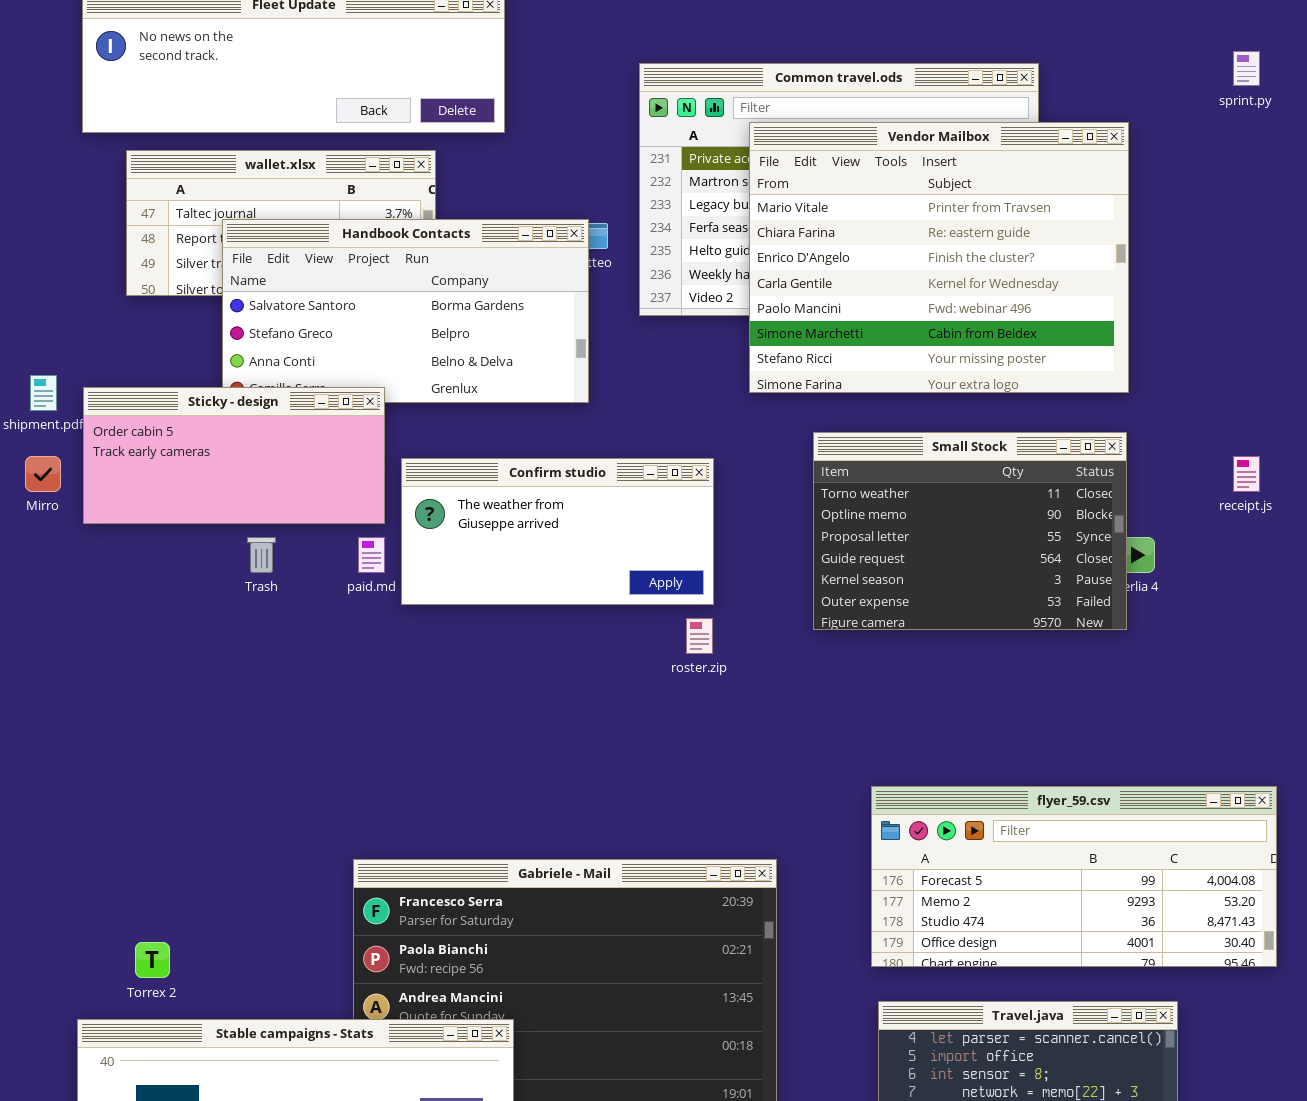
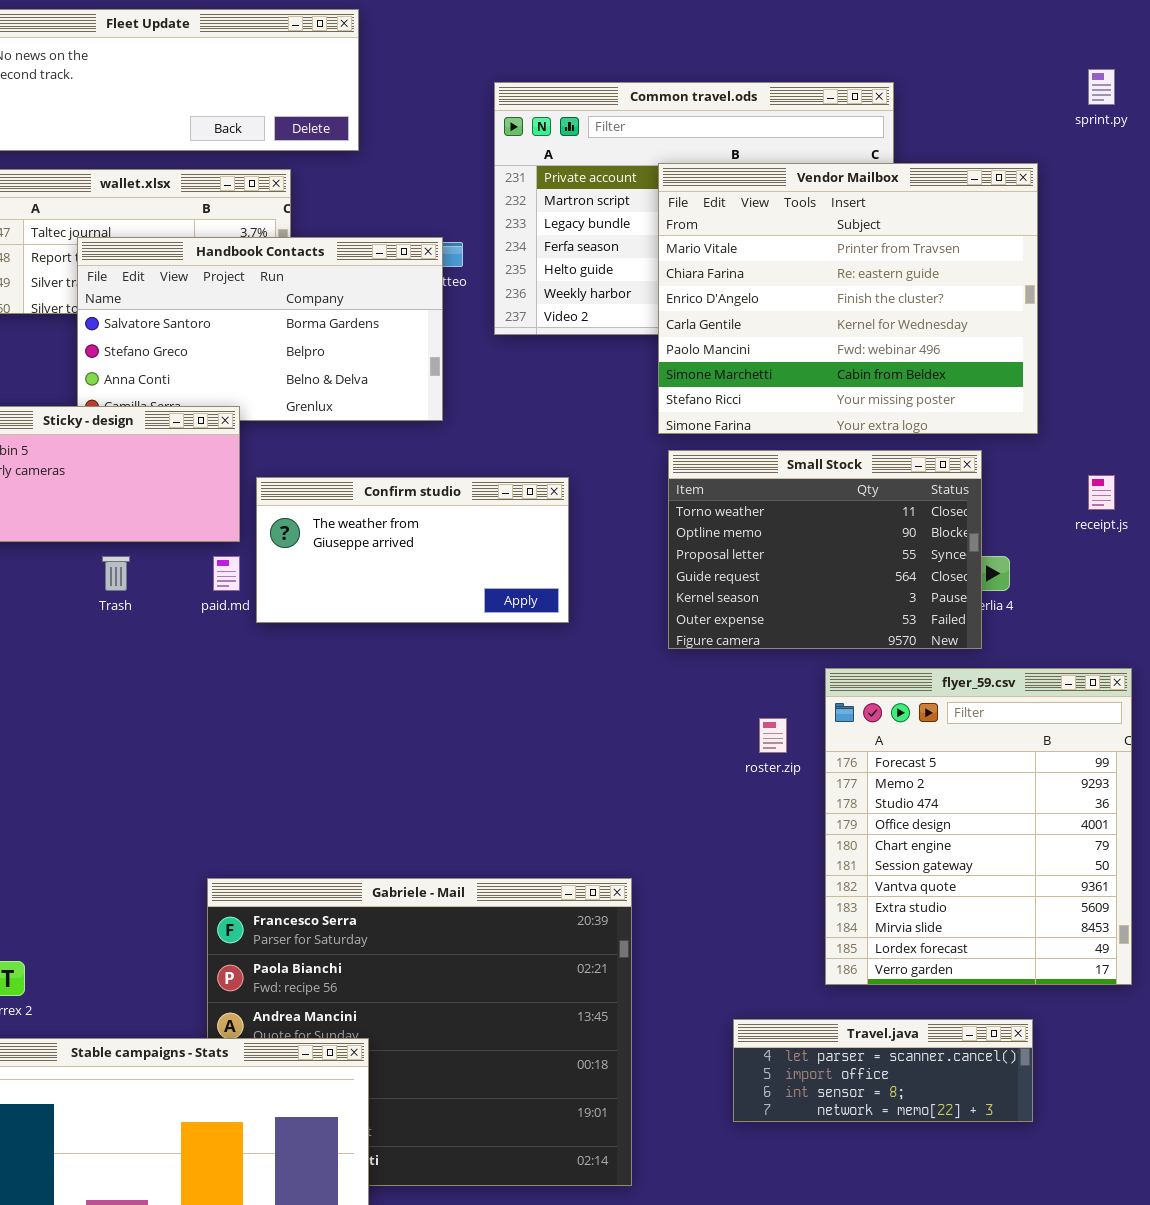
Vendor Mailbox: [749,122,1129,393] -> [658,163,1038,434], moved
roster.zip: [686,618,713,654] -> [759,718,787,753], moved
flyer_59.csv: [871,786,1277,967] -> [825,668,1132,985], resized

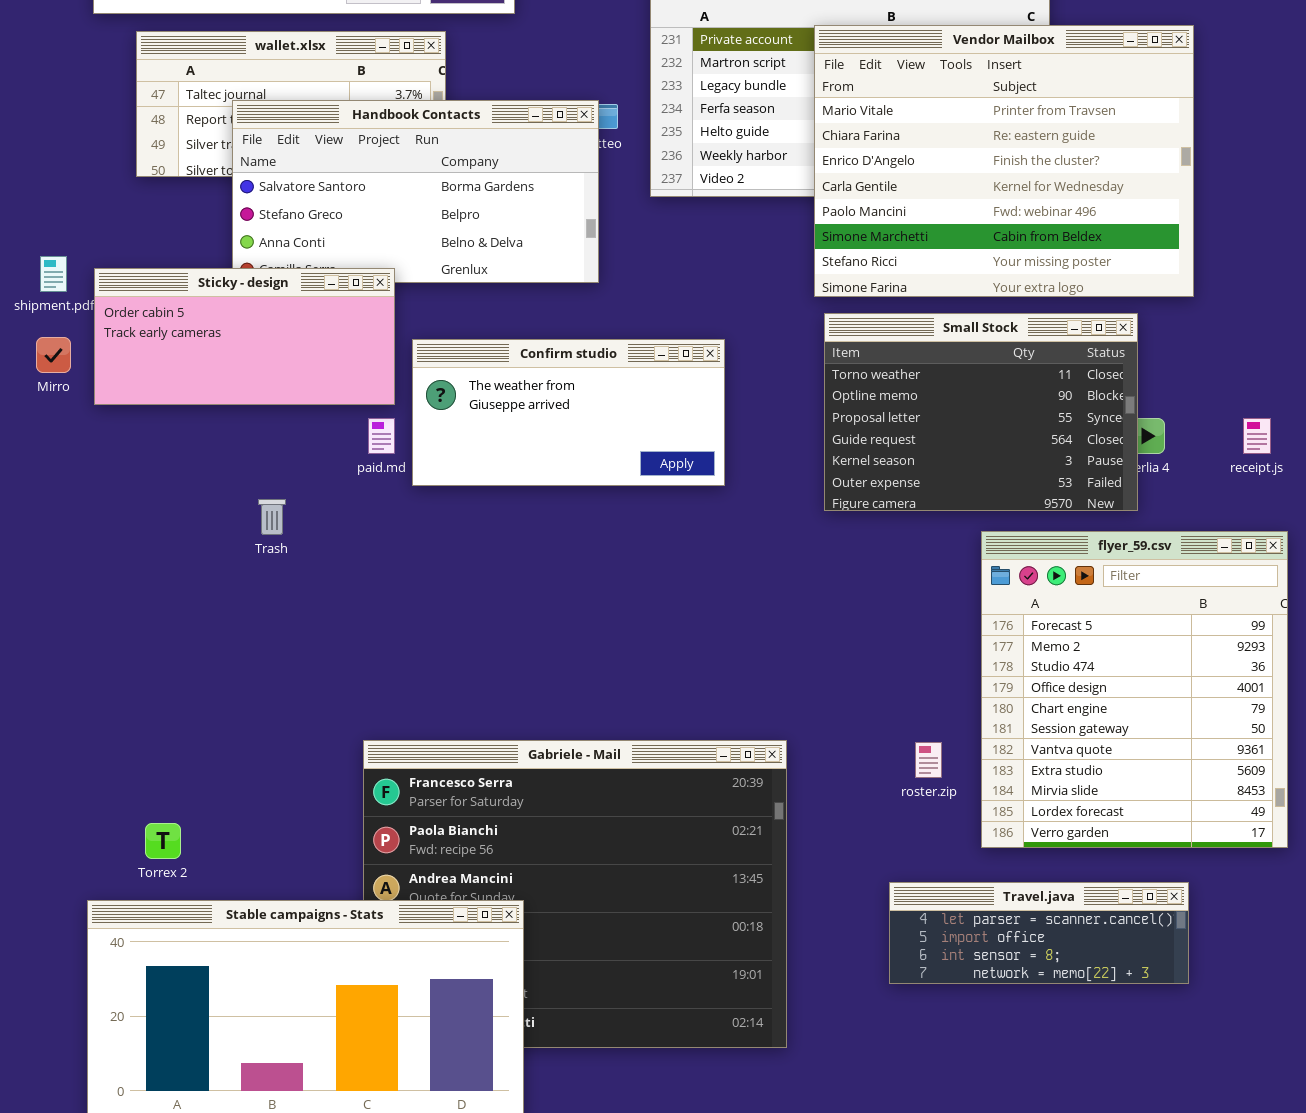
receipt.js: [1088,475,1115,510] -> [1243,418,1271,454], moved
Trash: [102,556,130,591] -> [258,499,286,535], moved
roster.zip: [759,718,787,753] -> [915,742,942,778], moved

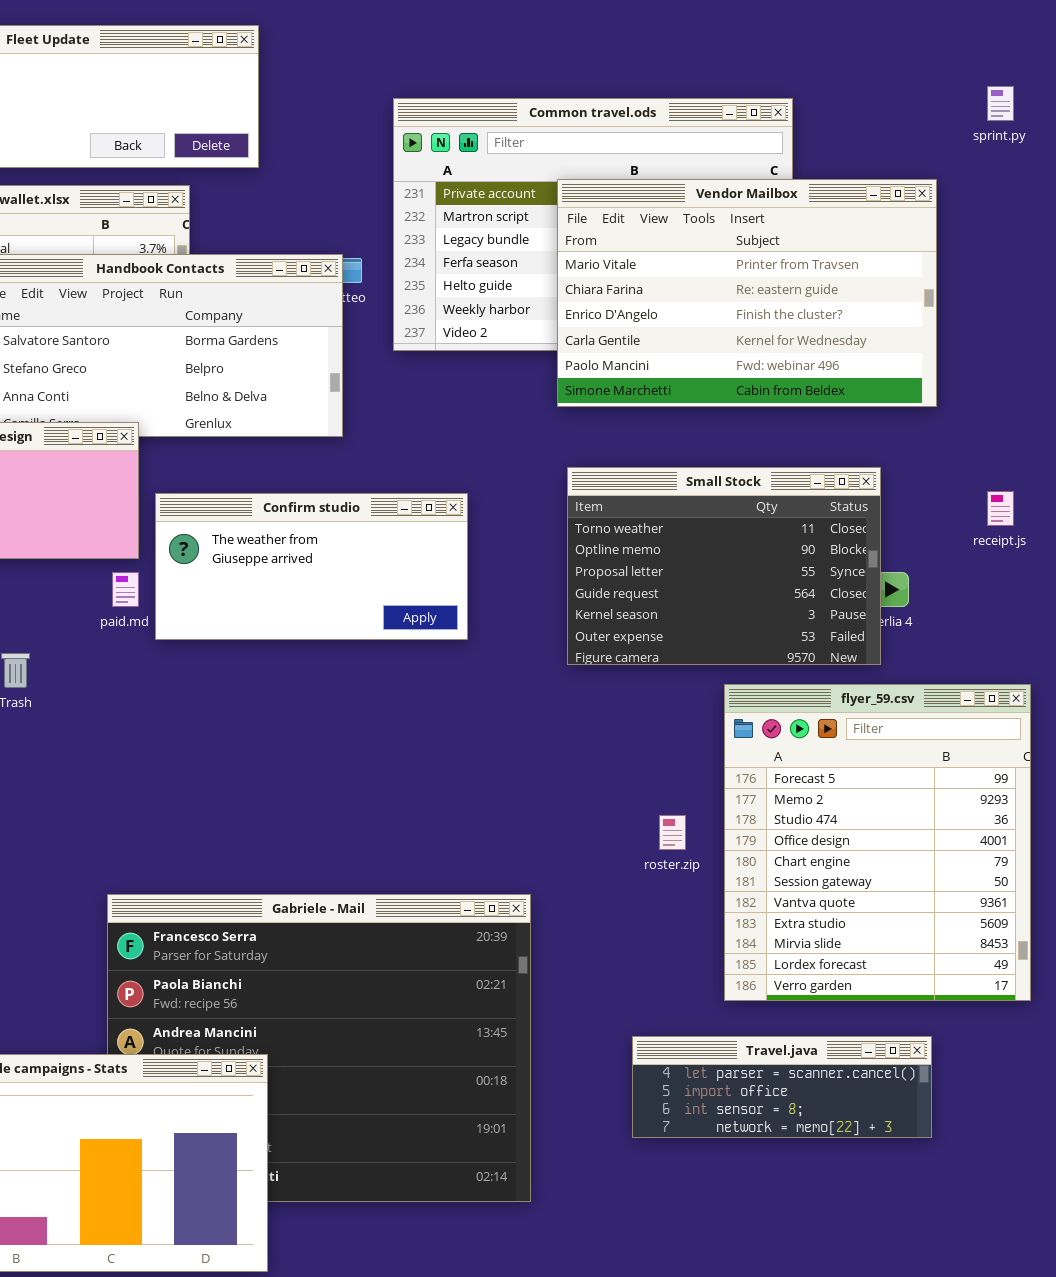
Vendor Mailbox: [814,25,1194,297] -> [557,179,937,407], resized
receipt.js: [1243,418,1271,454] -> [987,491,1014,526], moved
roster.zip: [915,742,942,778] -> [659,815,686,850], moved

